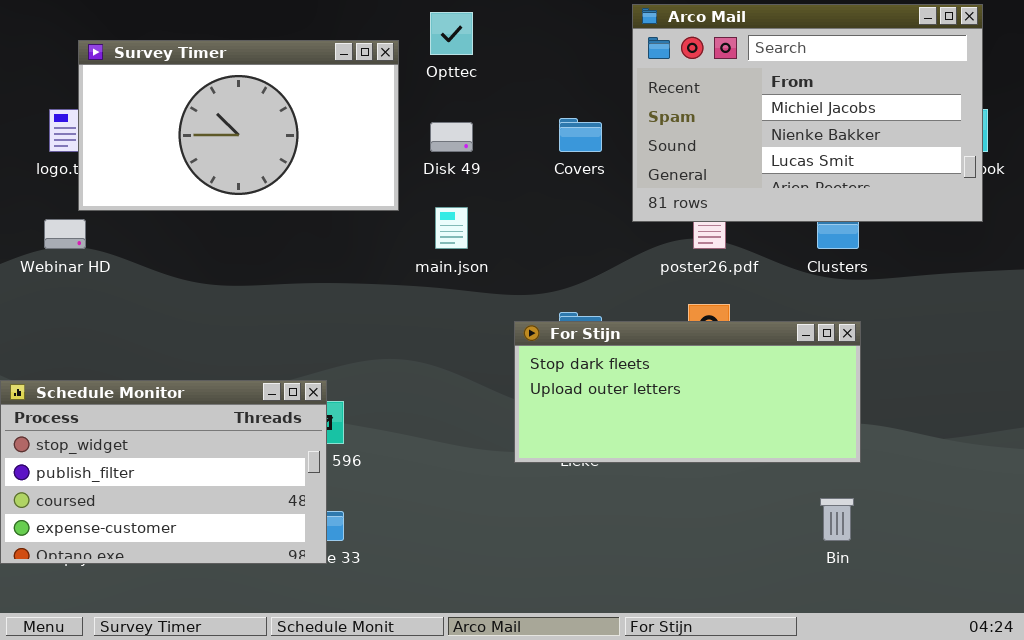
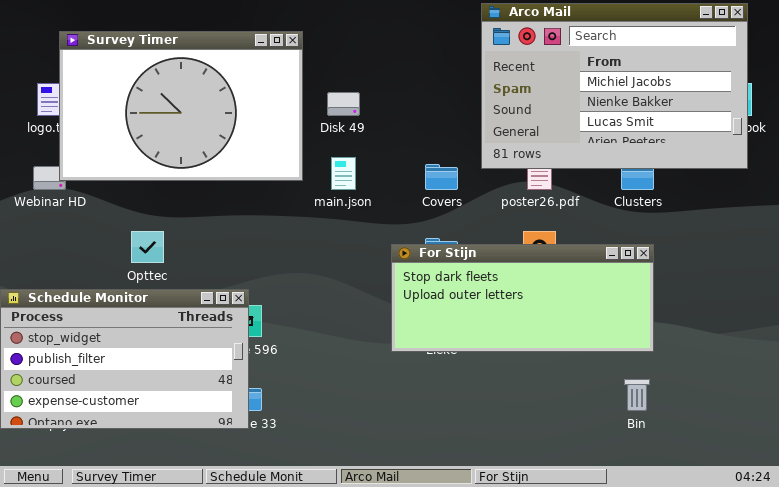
Opttec: [430,12,473,55] -> [131,231,164,263], moved
Survey Timer: [78,40,399,211] -> [59,31,303,181], resized
Covers: [559,118,602,152] -> [425,164,458,190], moved

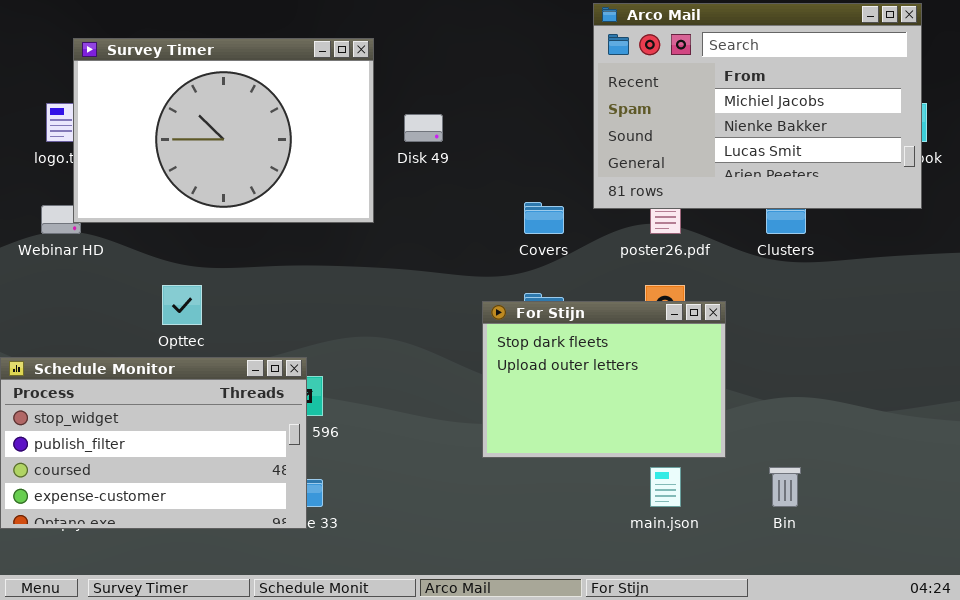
main.json: [331,157,356,190] -> [650,467,681,507], moved
For Stijn: [391,244,654,352] -> [482,301,726,458], resized

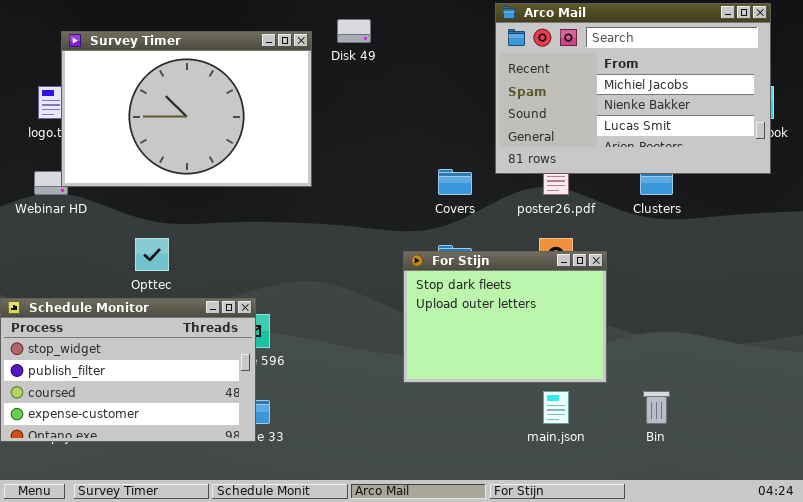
Disk 49: [404,114,443,142] -> [337,19,371,43], moved

